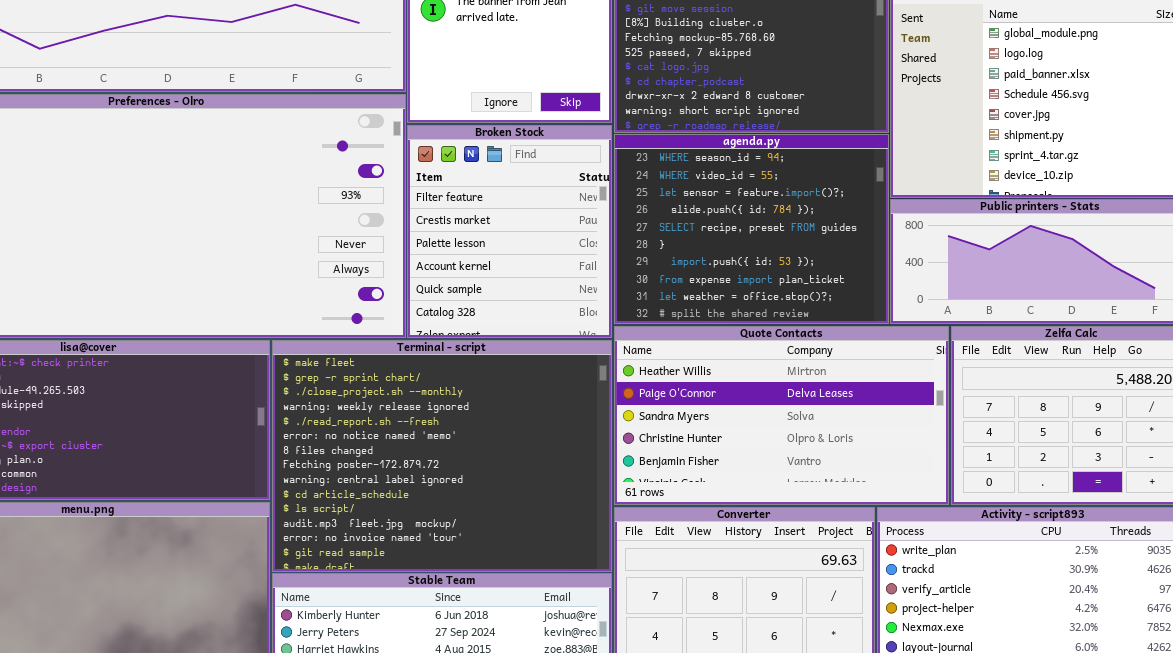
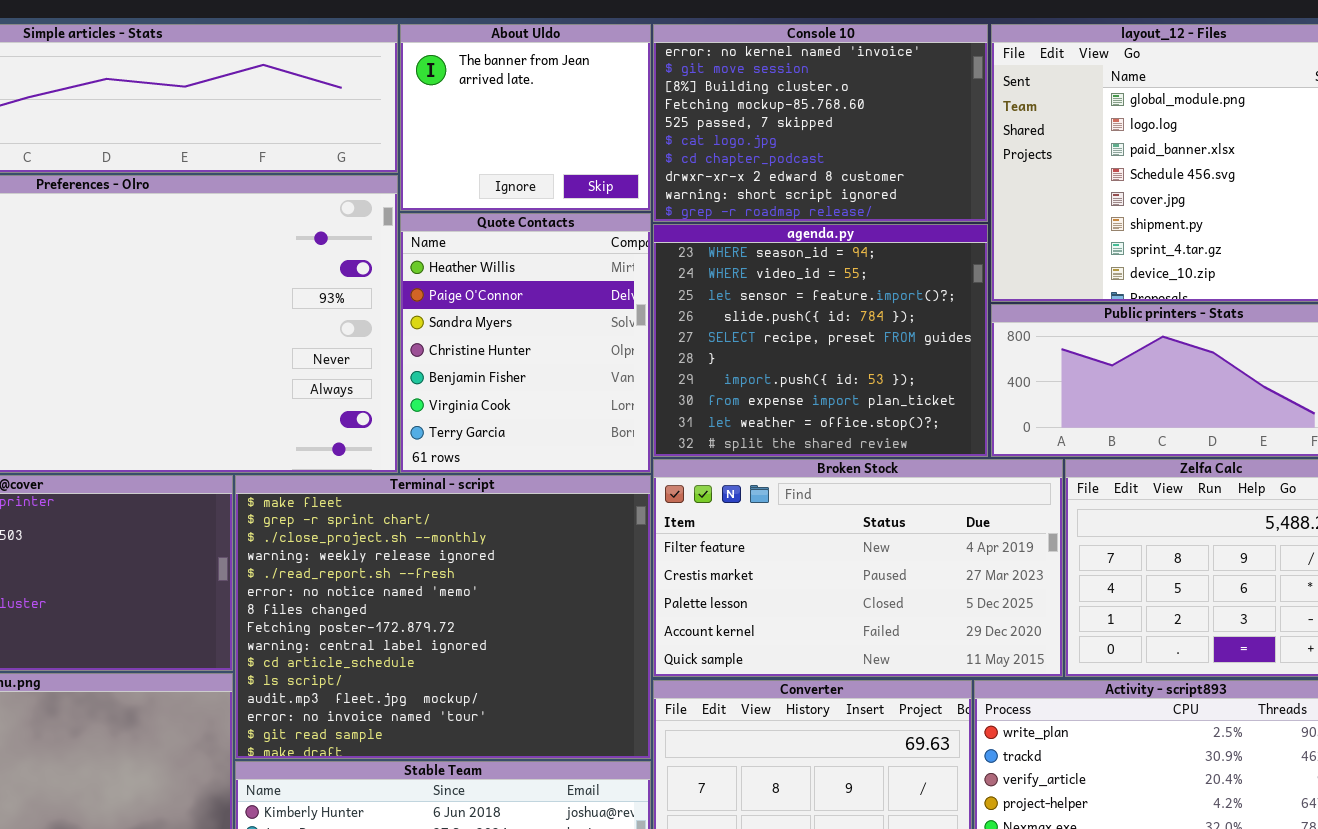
Broken Stock: [407,125,612,338] -> [653,459,1063,677], moved, resized
Quote Contacts: [614,326,949,505] -> [400,213,651,473], moved, resized

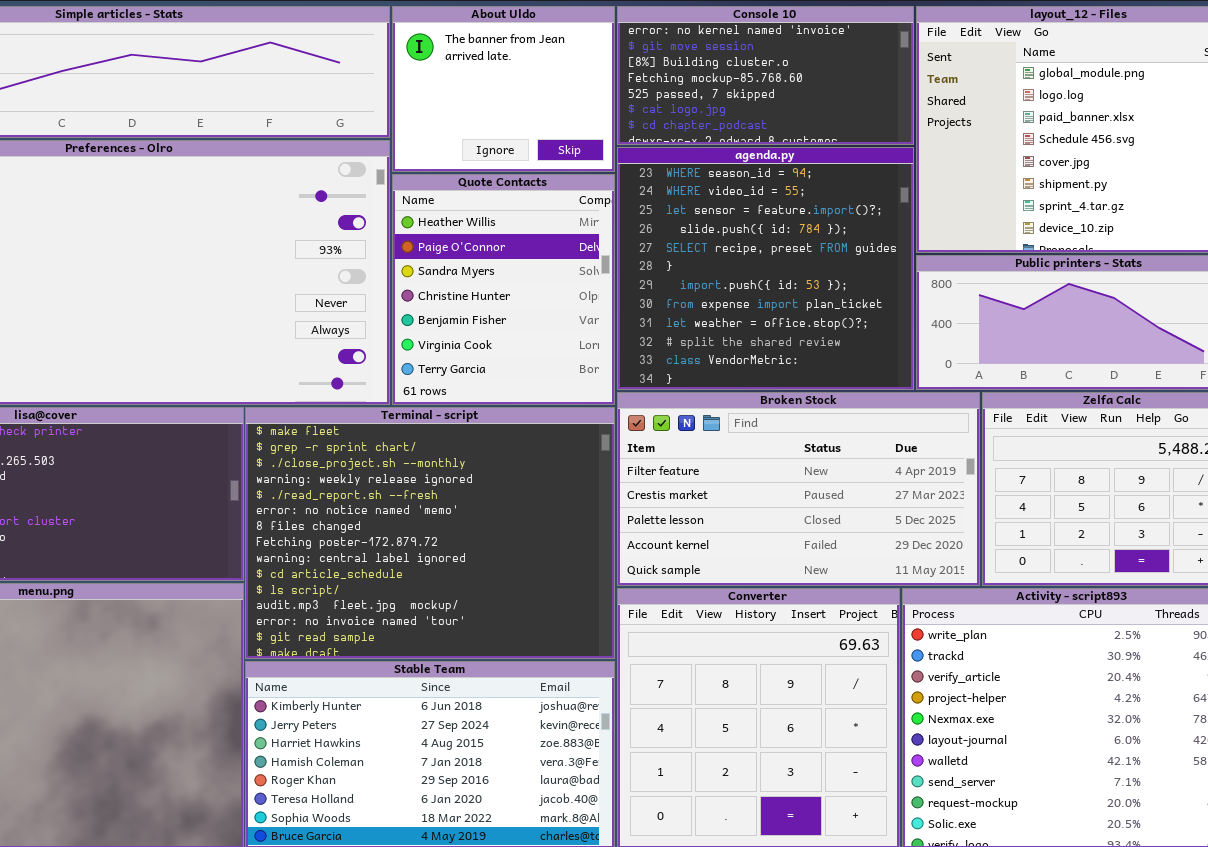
Console 10: [653,24,988,222] -> [617,6,914,145], resized
agenda.py: [653,224,988,457] -> [617,147,914,390], resized

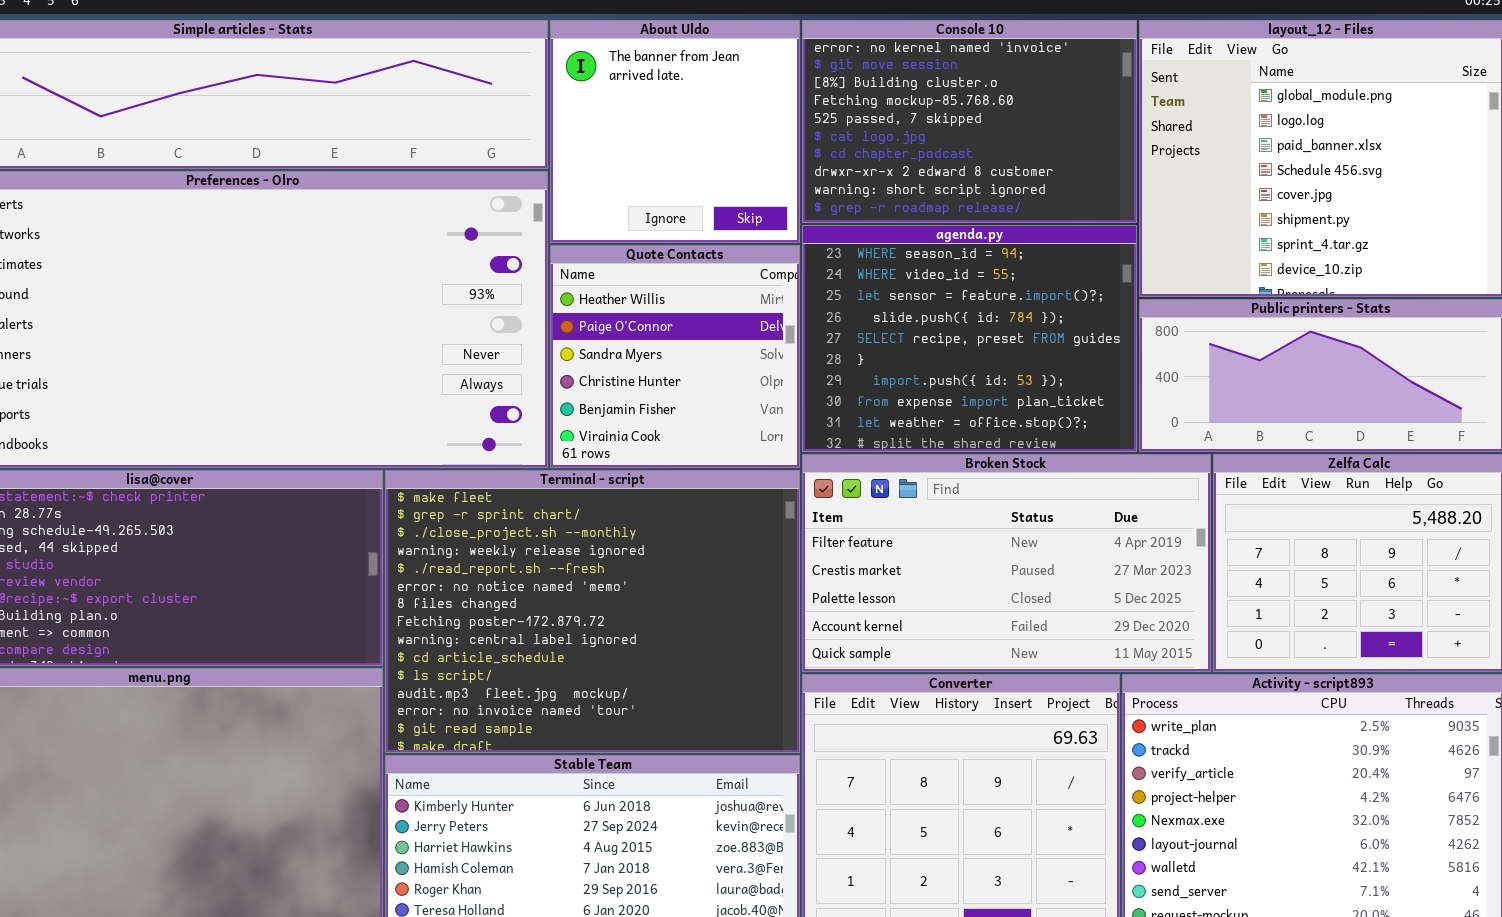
About Uldo: [392,6,615,172] -> [550,20,800,243], resized
Console 10: [617,6,914,145] -> [802,20,1137,223], resized
agenda.py: [617,147,914,390] -> [802,225,1137,452], resized
Quote Contacts: [392,174,615,405] -> [550,245,800,468], resized

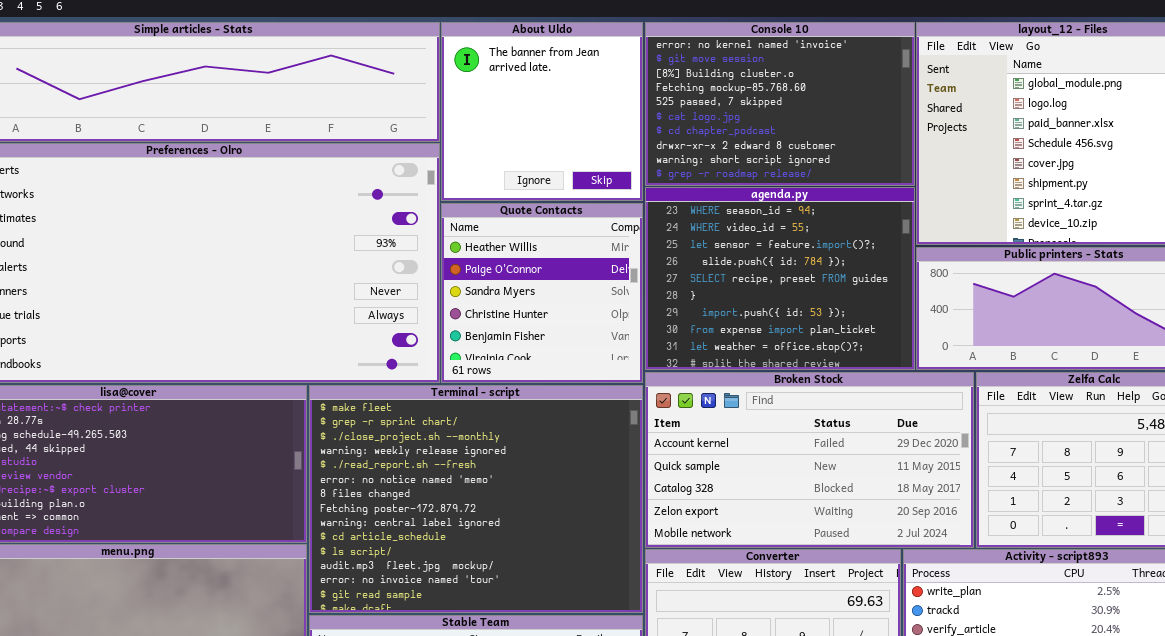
Broken Stock: [802,454,1211,672] -> [645,372,974,548], scrolled down 3 rows

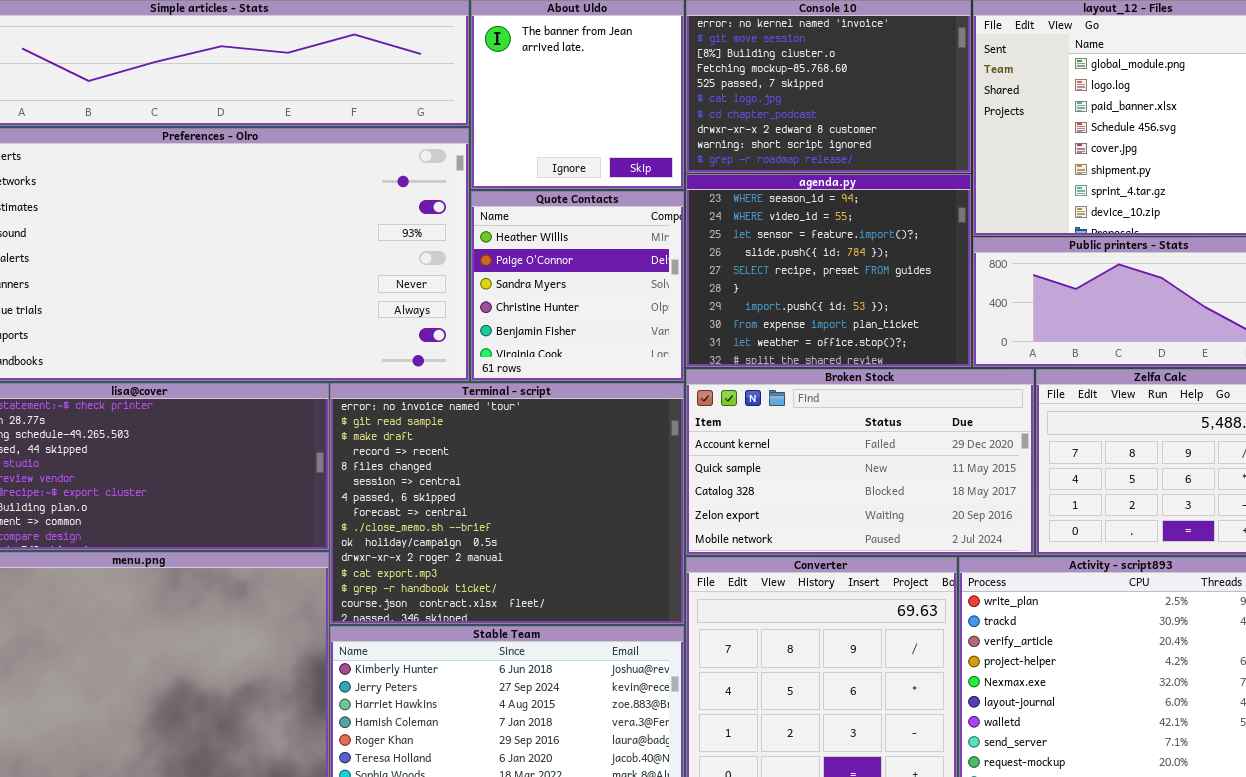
Terminal - script: [309,385,643,613] -> [330,383,684,624], scrolled down 12 rows

